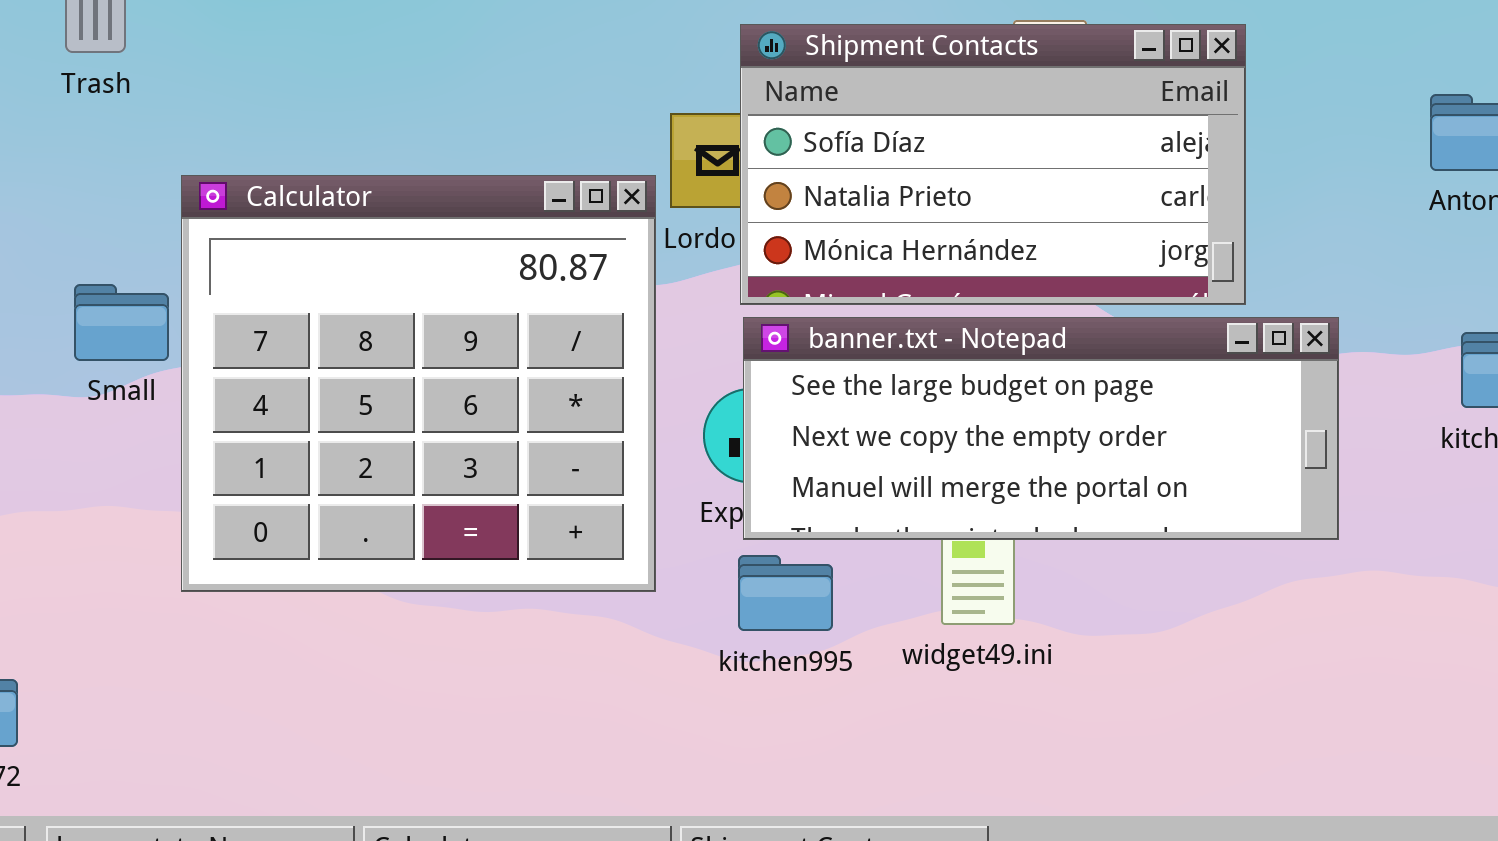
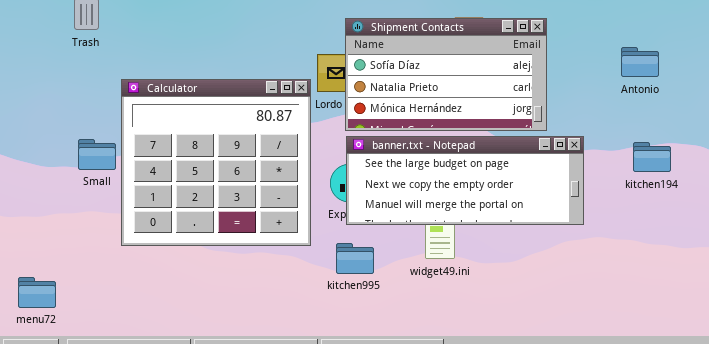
Small: [74,284,169,361] -> [78,139,116,170], moved
kitchen995: [738,555,833,631] -> [336,243,374,274], moved

